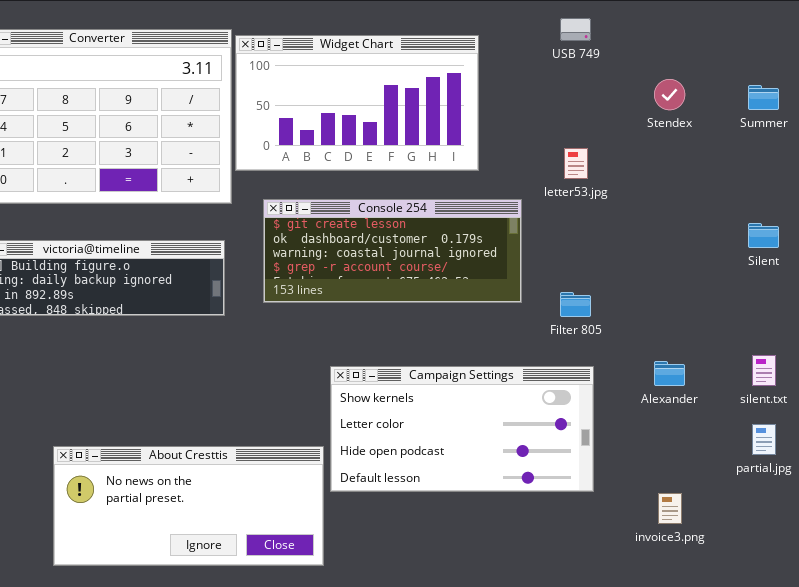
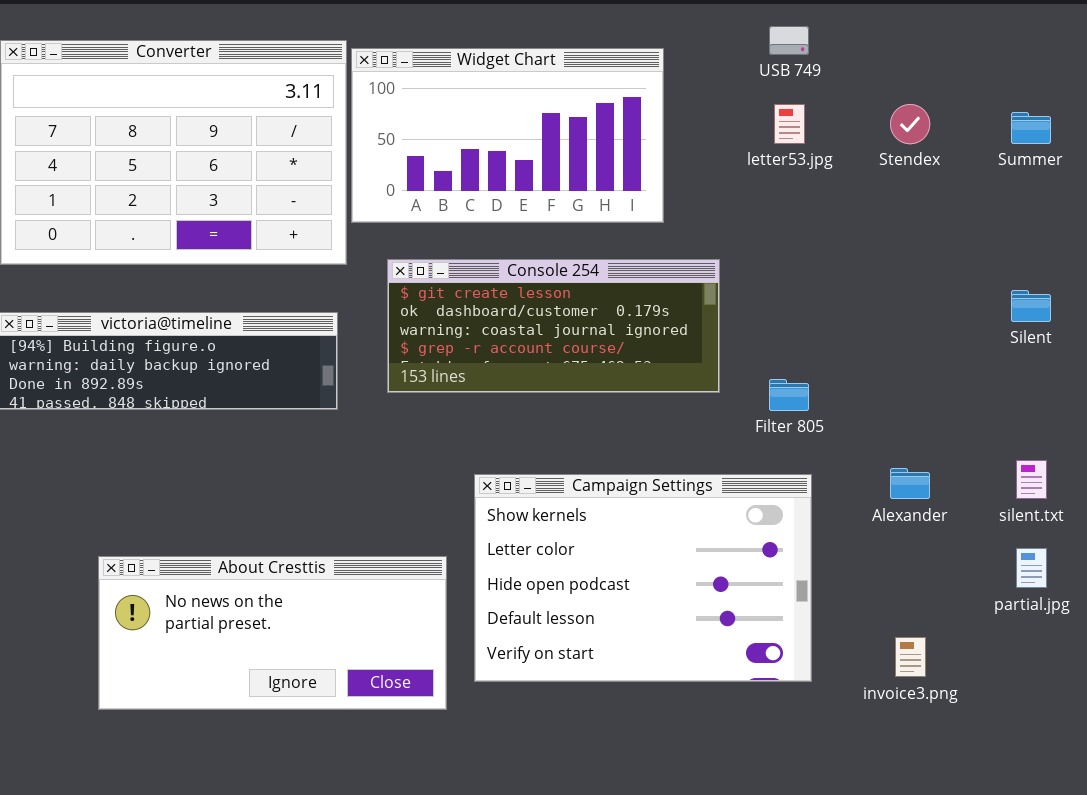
letter53.jpg: [564,148,588,179] -> [774,104,805,144], moved
Campaign Settings: [330,366,594,492] -> [474,474,812,682], resized
About Cresttis: [53,446,324,566] -> [98,556,447,710], moved

